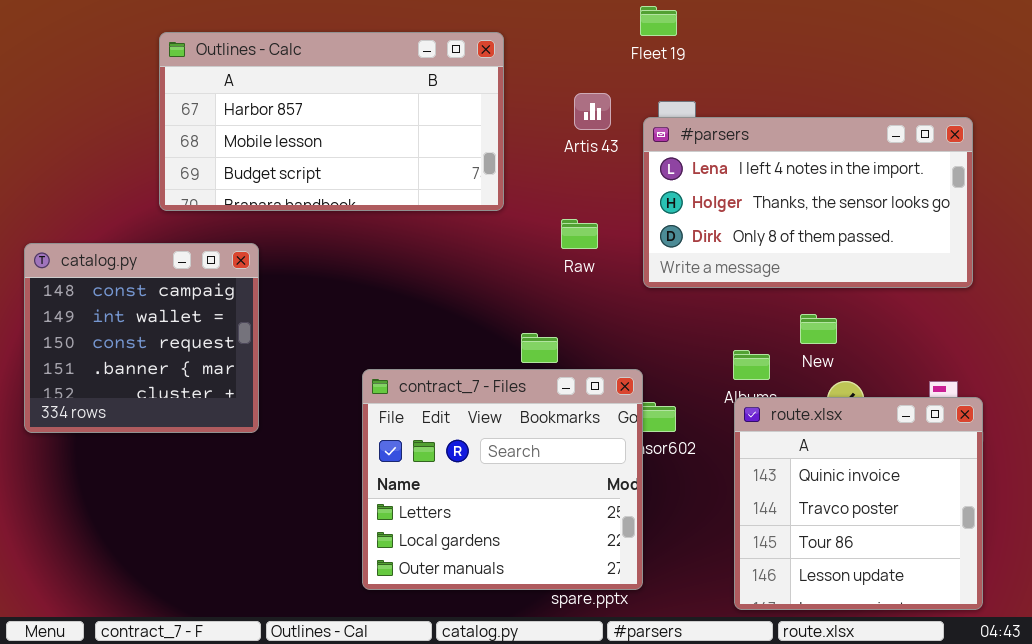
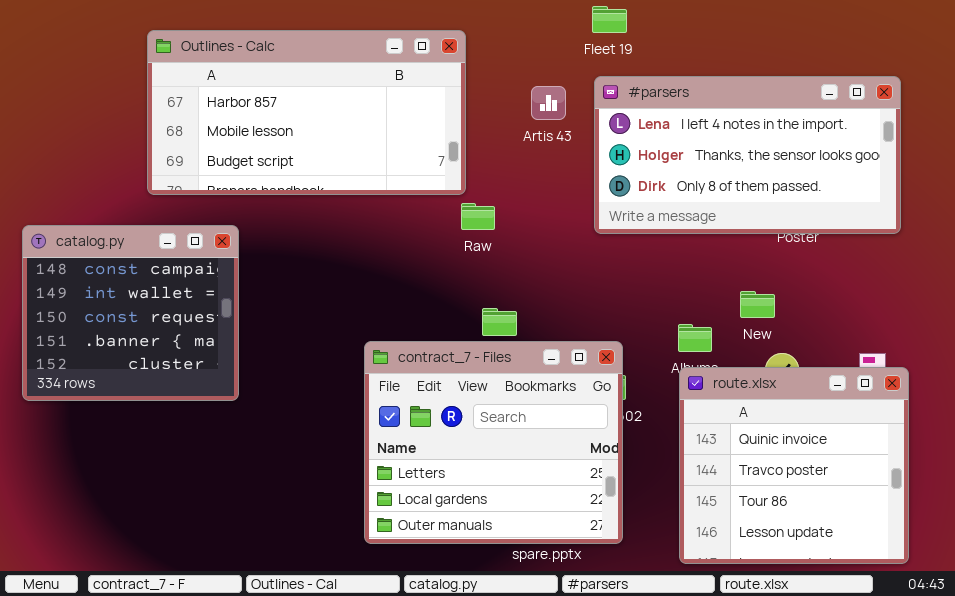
#parsers: [643,117,973,288] -> [594,76,901,234], moved
Raw: [561,219,598,249] -> [461,203,495,230], moved
contract_7 - Files: [362,369,643,590] -> [364,341,623,544], moved

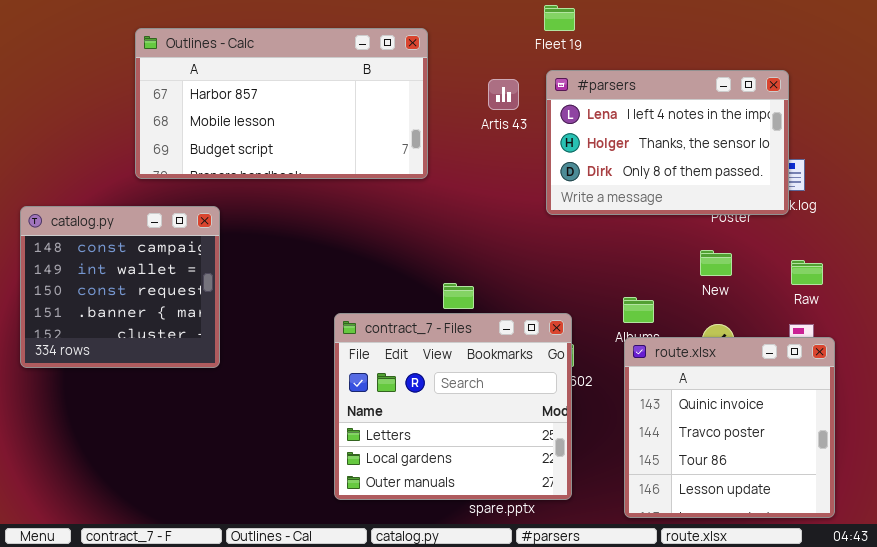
#parsers: [594,76,901,234] -> [546,70,789,215], resized
Raw: [461,203,495,230] -> [791,260,823,285], moved
New: [740,291,775,318] -> [700,250,732,276], moved

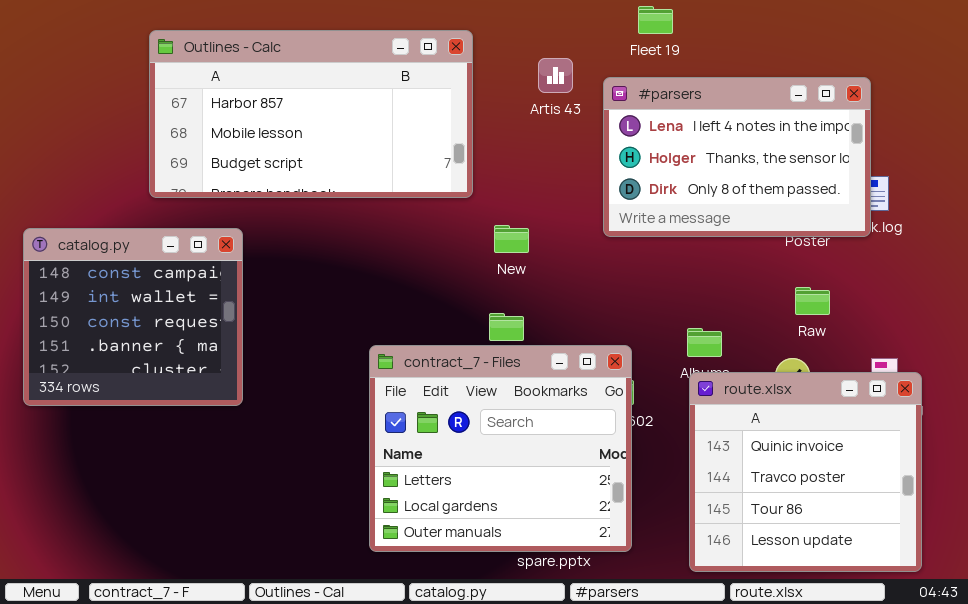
Fleet 19: [544,5,575,31] -> [638,6,673,34], moved
Artis 43: [488,79,519,110] -> [538,58,573,93], moved
New: [700,250,732,276] -> [494,225,529,253], moved
Raw: [791,260,823,285] -> [795,287,830,315], moved

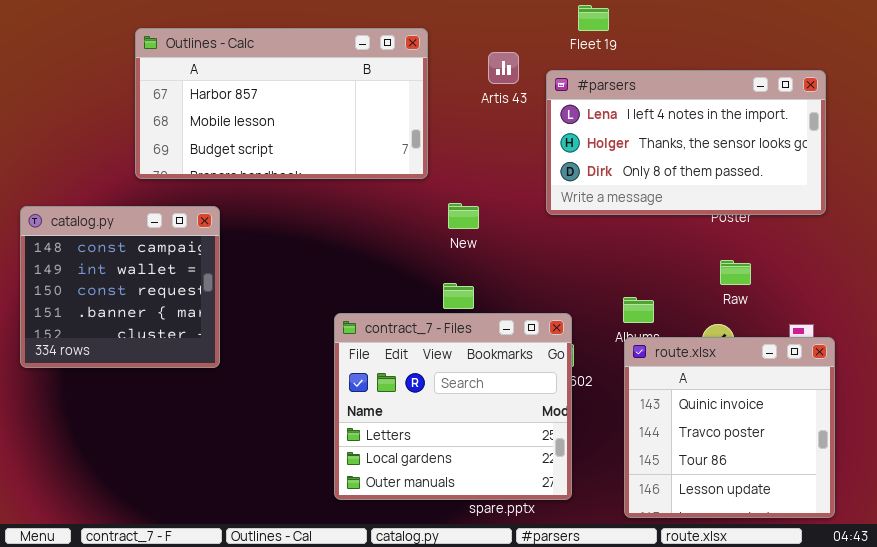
#parsers: [603,77,871,237] -> [546,70,826,215], resized

